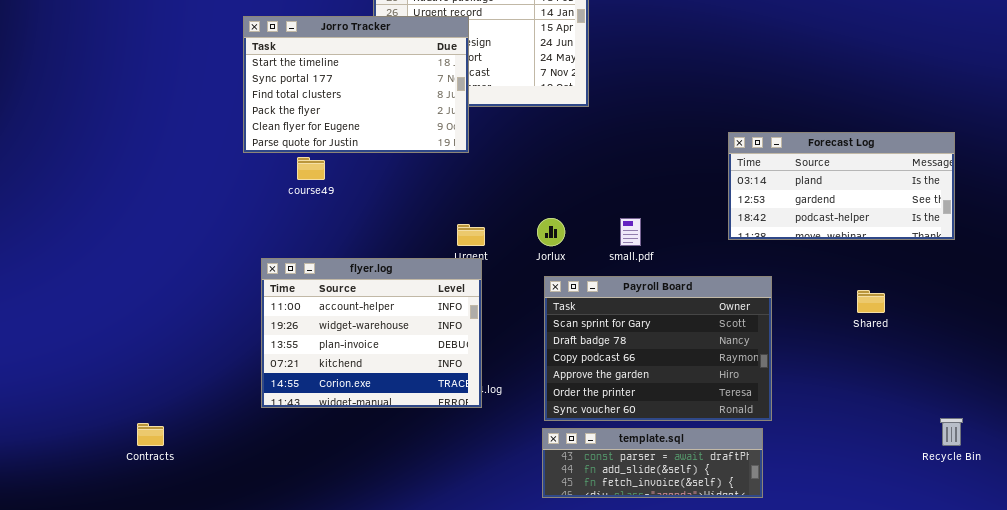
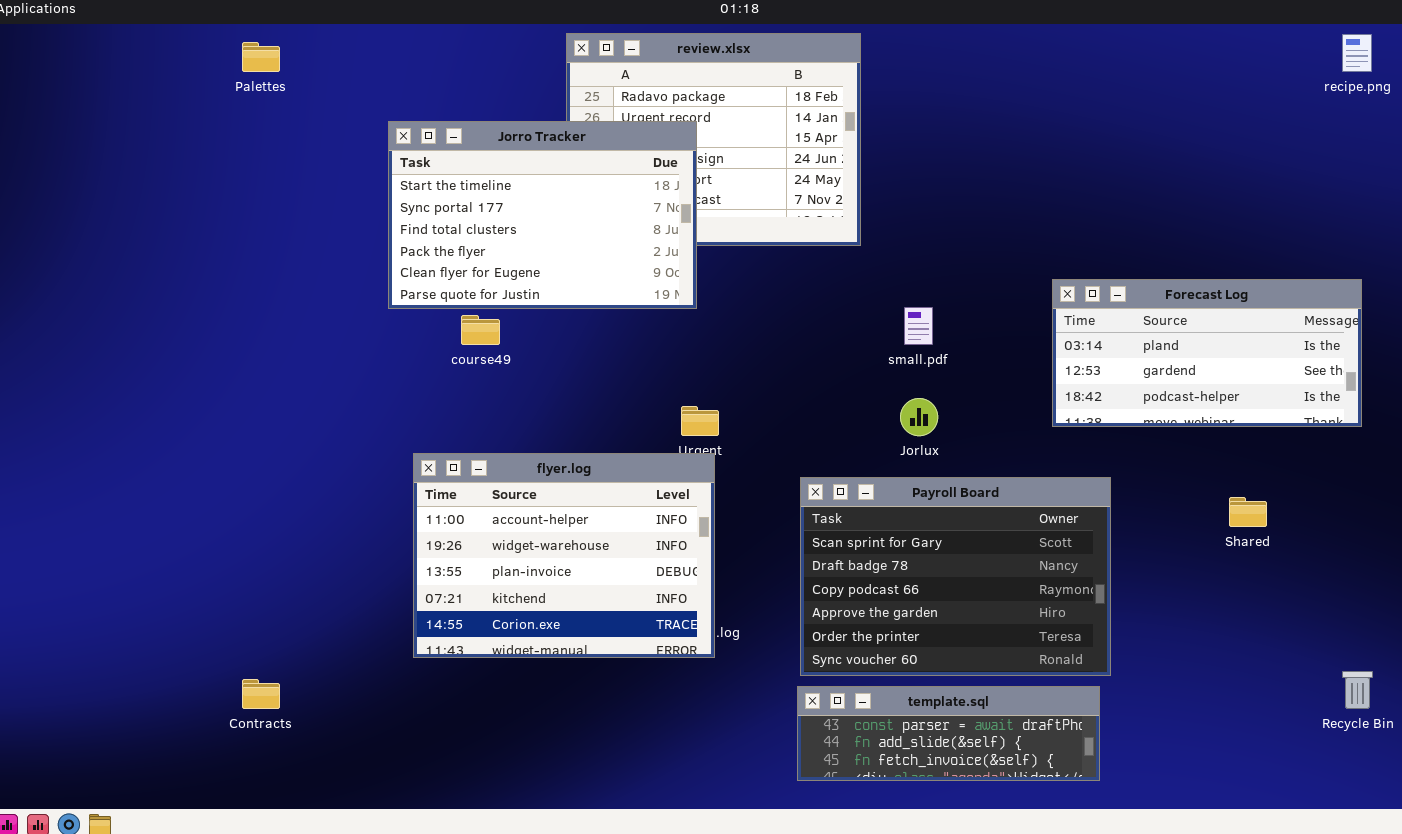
Jorlux: [537,218,565,246] -> [900,398,938,436], moved
small.pdf: [620,218,641,246] -> [904,307,933,345], moved

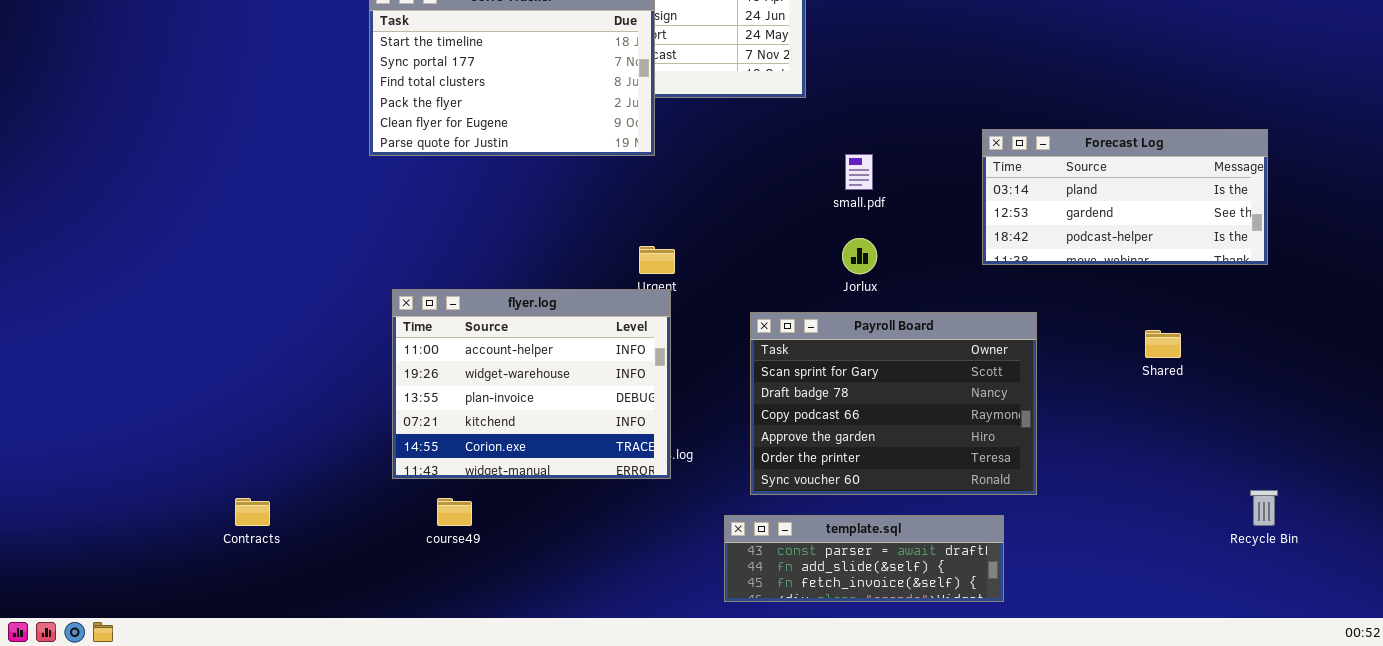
course49: [461,315,500,345] -> [437,498,472,526], moved
template.sql: [797,686,1100,781] -> [724,515,1004,602], moved

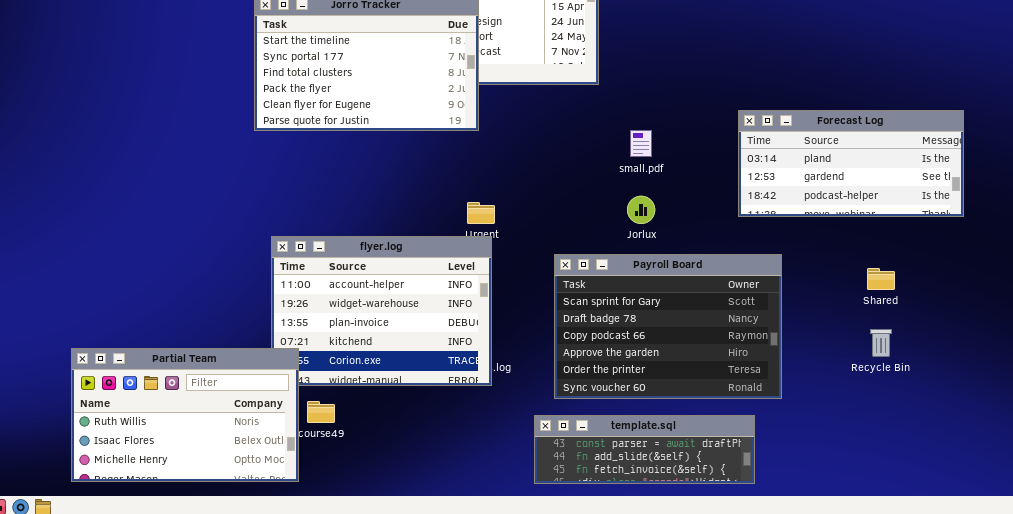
Partial Team: none -> [71,348,299,482], opened
Recycle Bin: [1250,490,1278,526] -> [870,329,892,357], moved

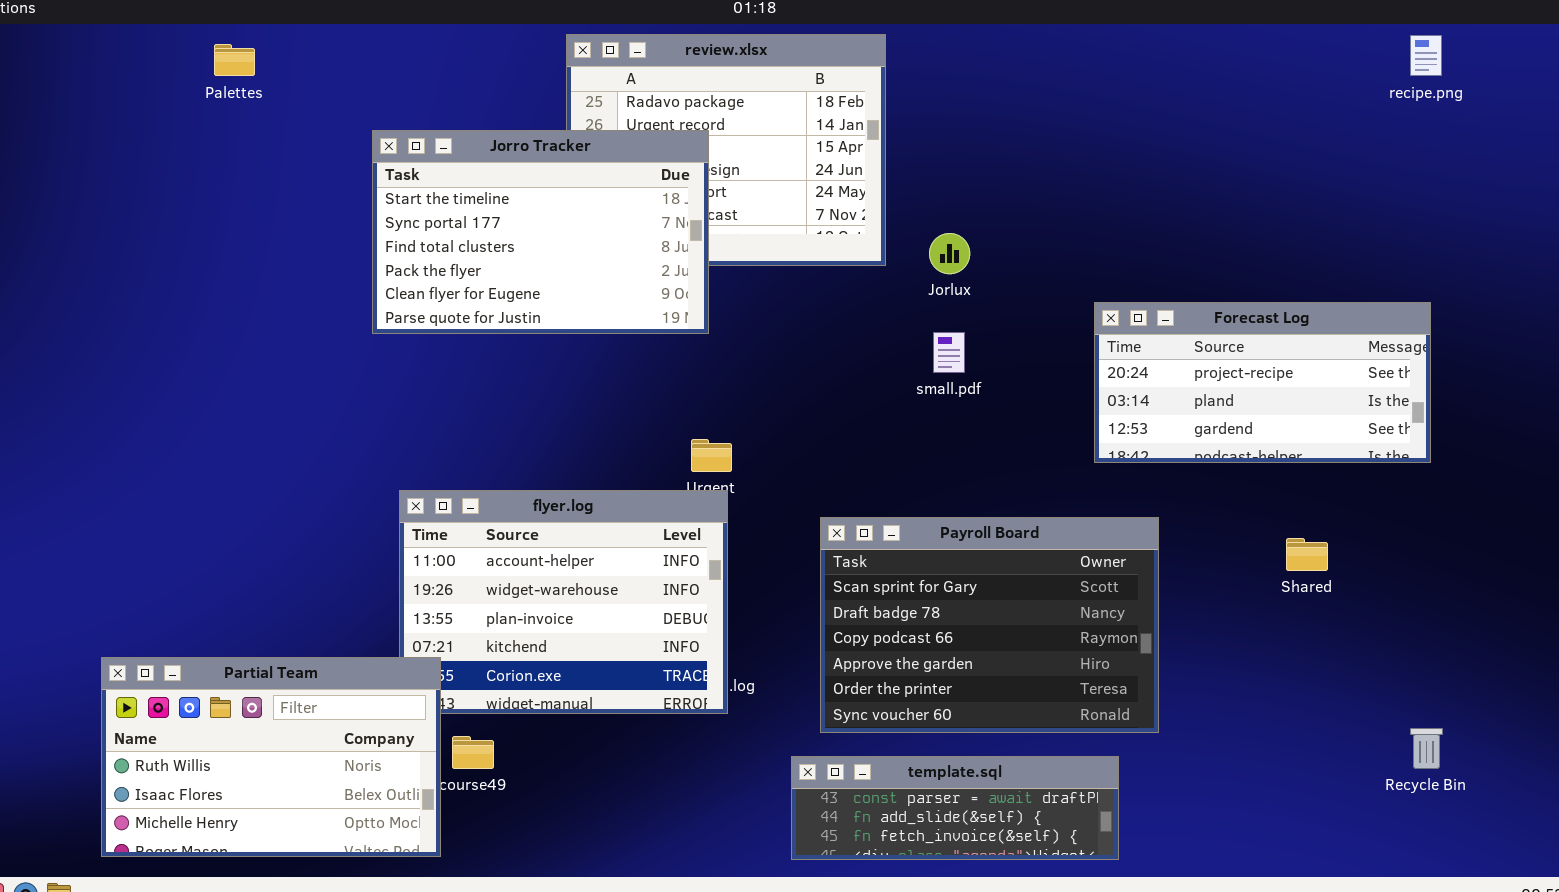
Forecast Log: [738,110,964,217] -> [1094,302,1431,463], scrolled up 1 row
Jorlux: [627,196,655,224] -> [929,233,970,274], moved
Recycle Bin: [870,329,892,357] -> [1410,728,1443,769], moved

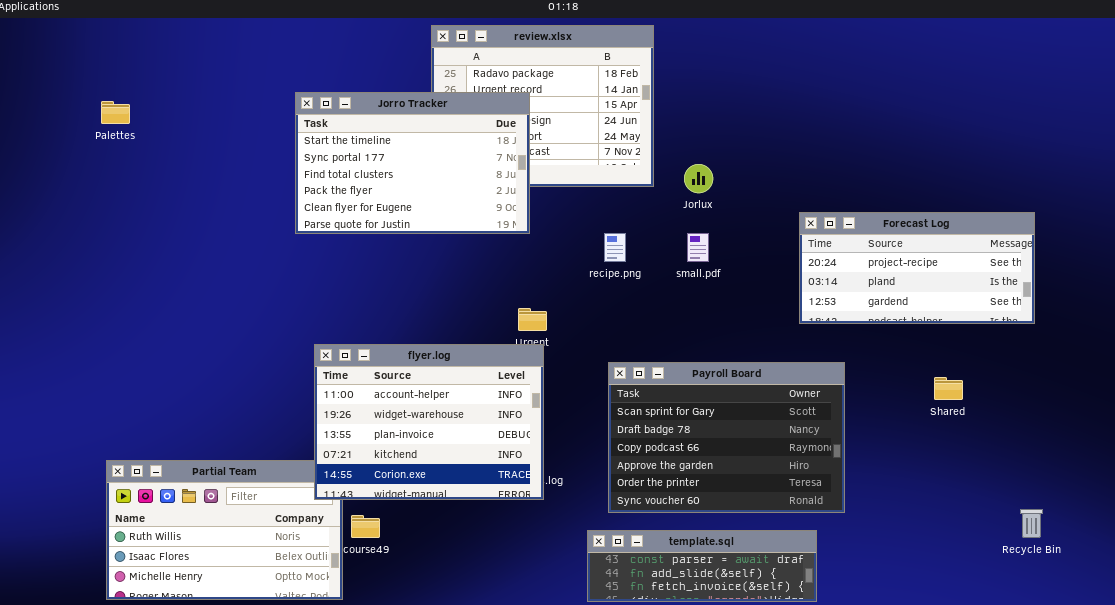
recipe.png: [1410,35,1442,76] -> [604,233,626,262], moved
Palettes: [214,44,255,76] -> [101,101,130,124], moved
flyer.log: [399,490,728,714] -> [314,344,544,500], raised

